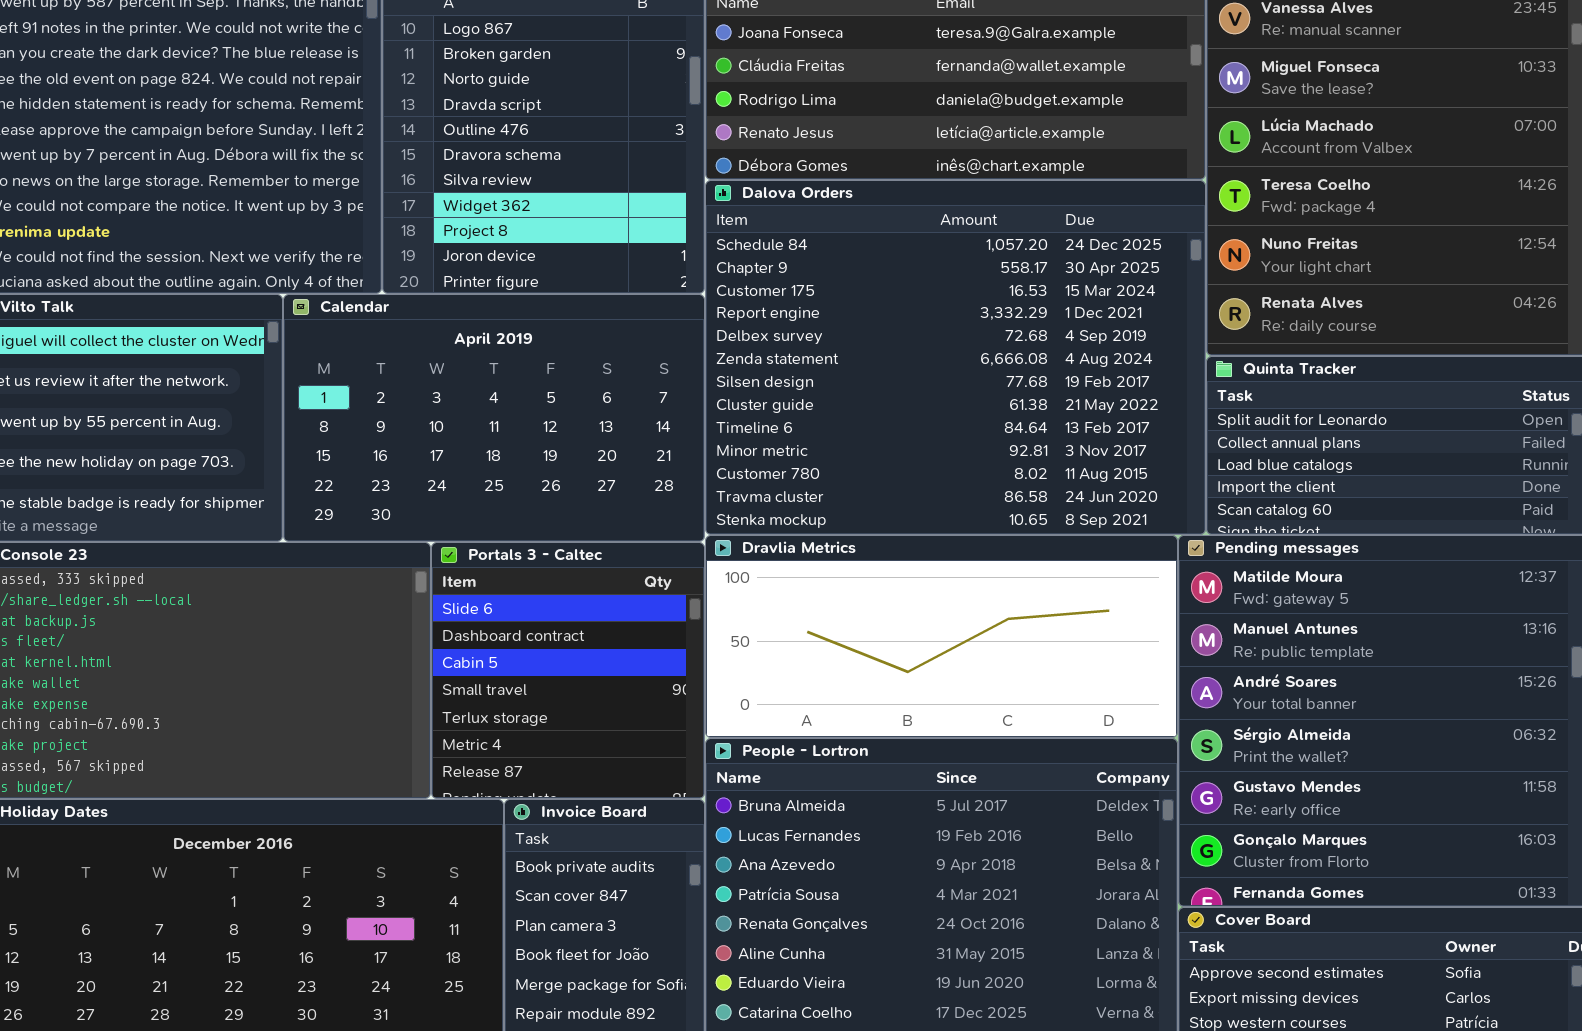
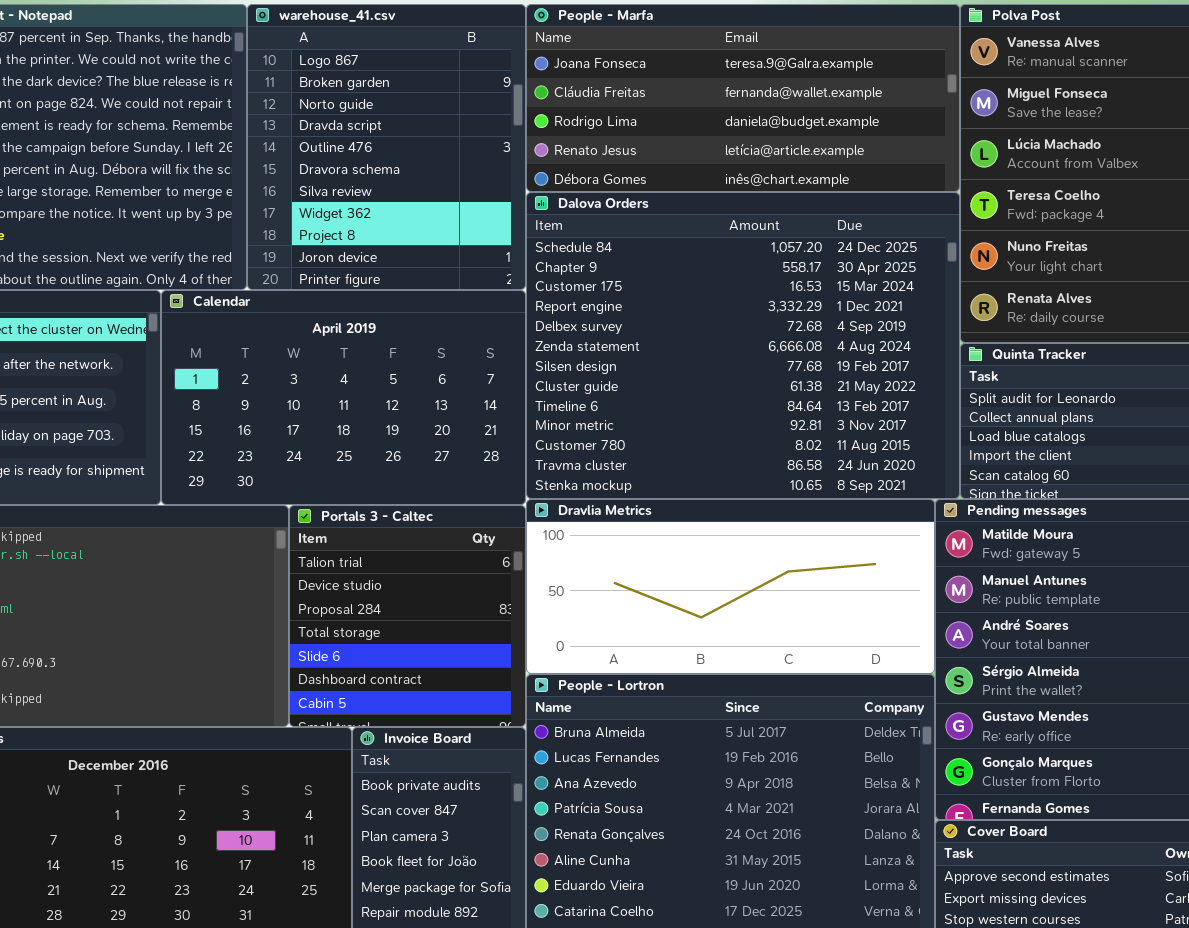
Portals 3 - Caltec: [431,542,705,799] -> [289,505,526,727], scrolled up 4 rows

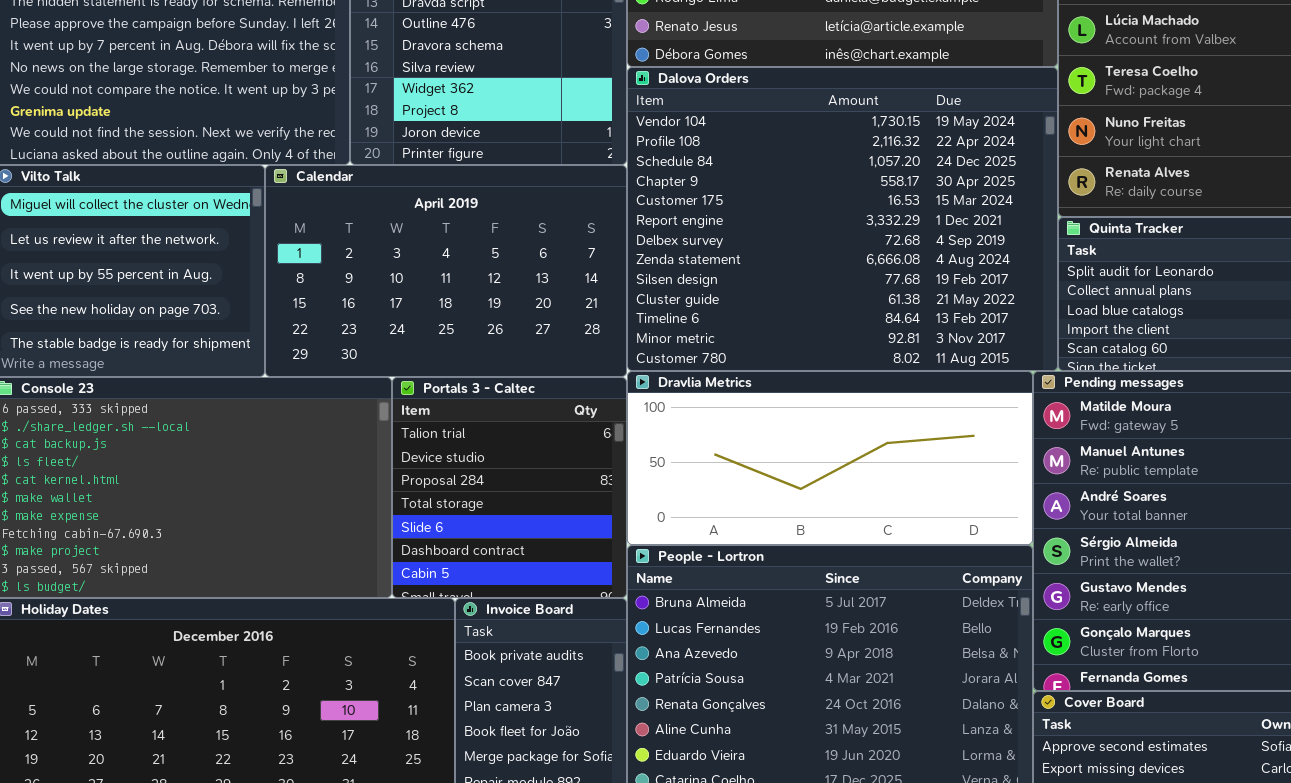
Dalova Orders: [526,192,960,499] -> [627,67,1058,371], scrolled up 2 rows

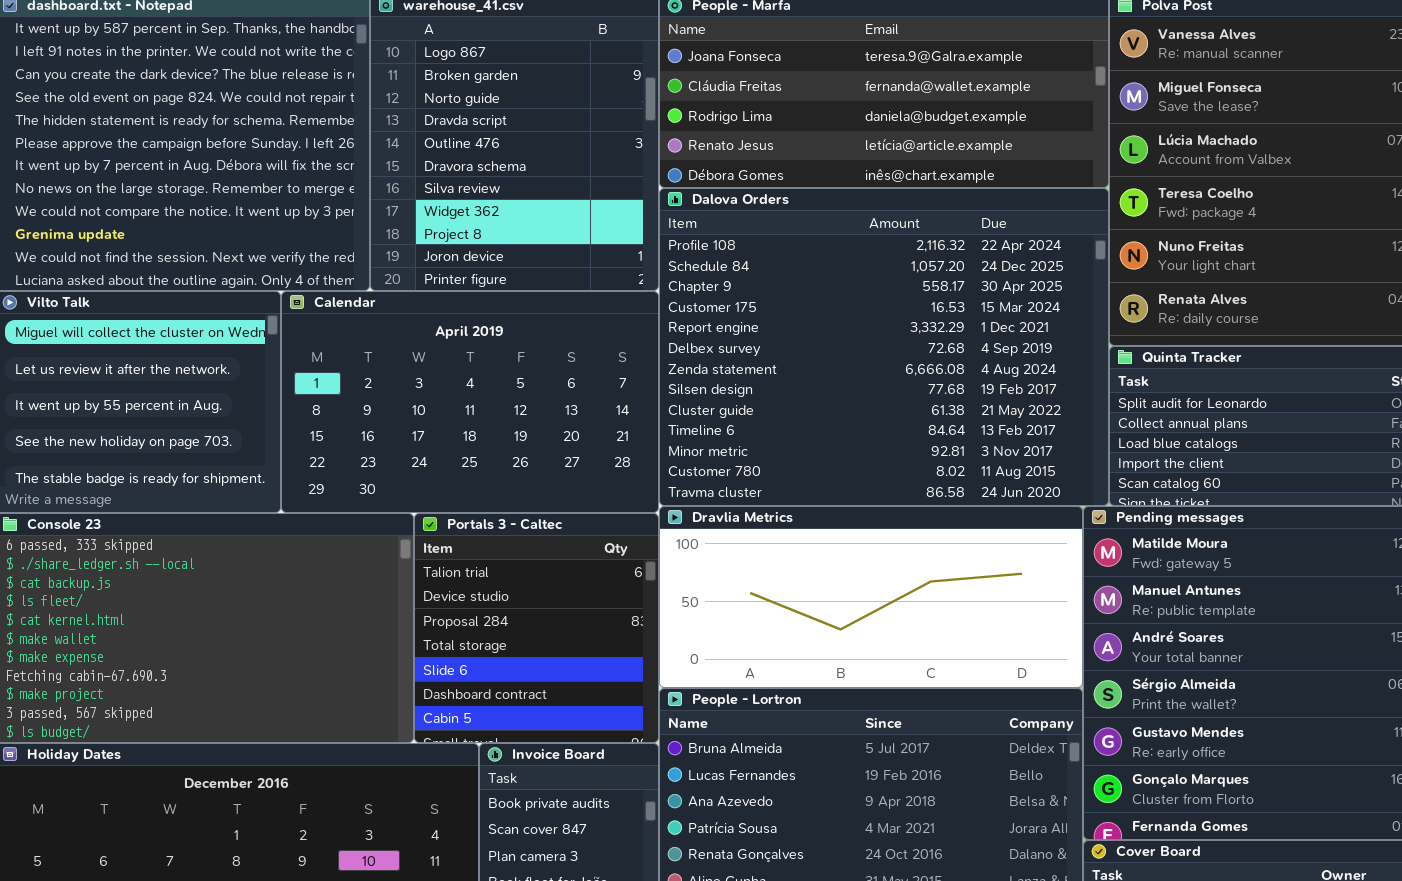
Dalova Orders: [627,67,1058,371] -> [659,188,1109,506], scrolled down 1 row

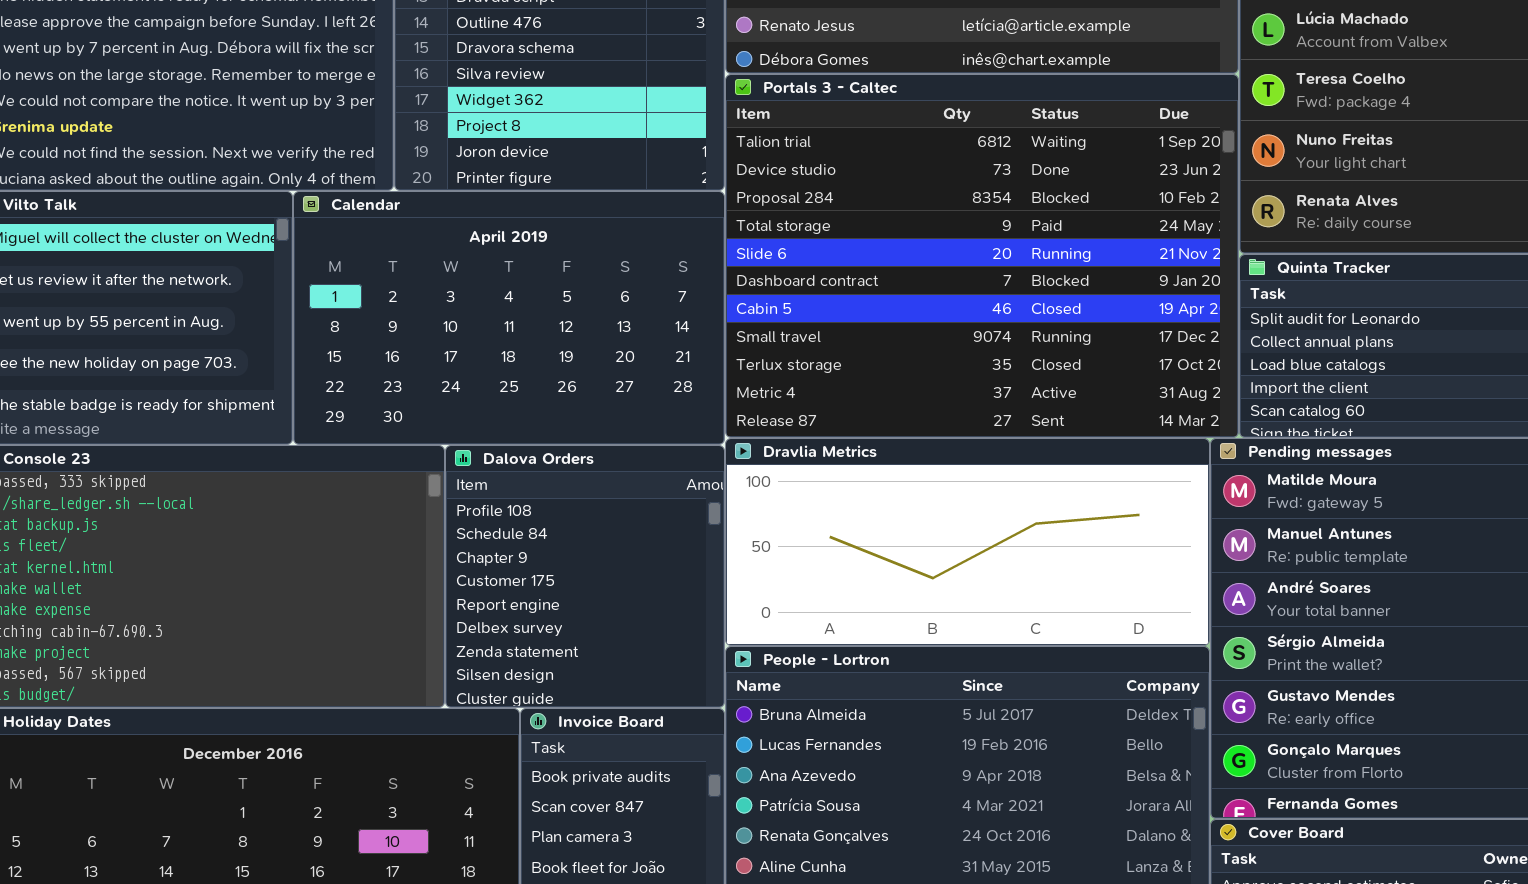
Dalova Orders: [659,188,1109,506] -> [445,445,725,708], moved, resized
Portals 3 - Caltec: [414,513,659,743] -> [725,74,1239,438], moved, resized

